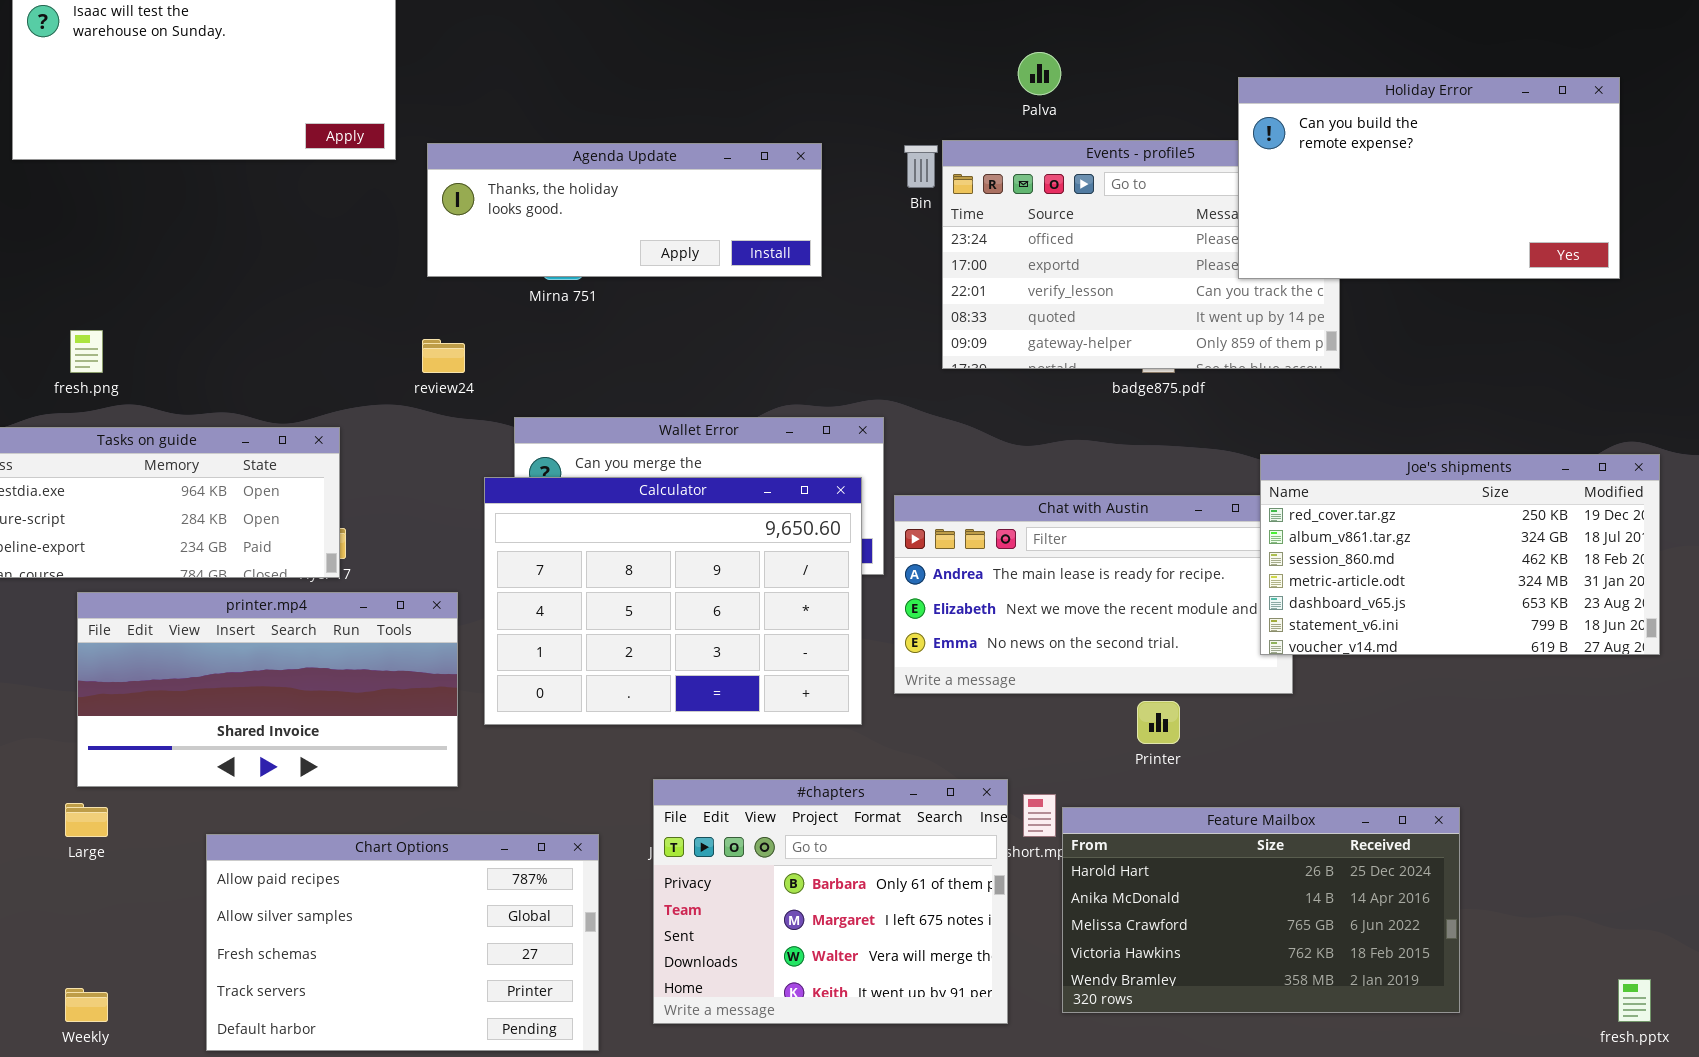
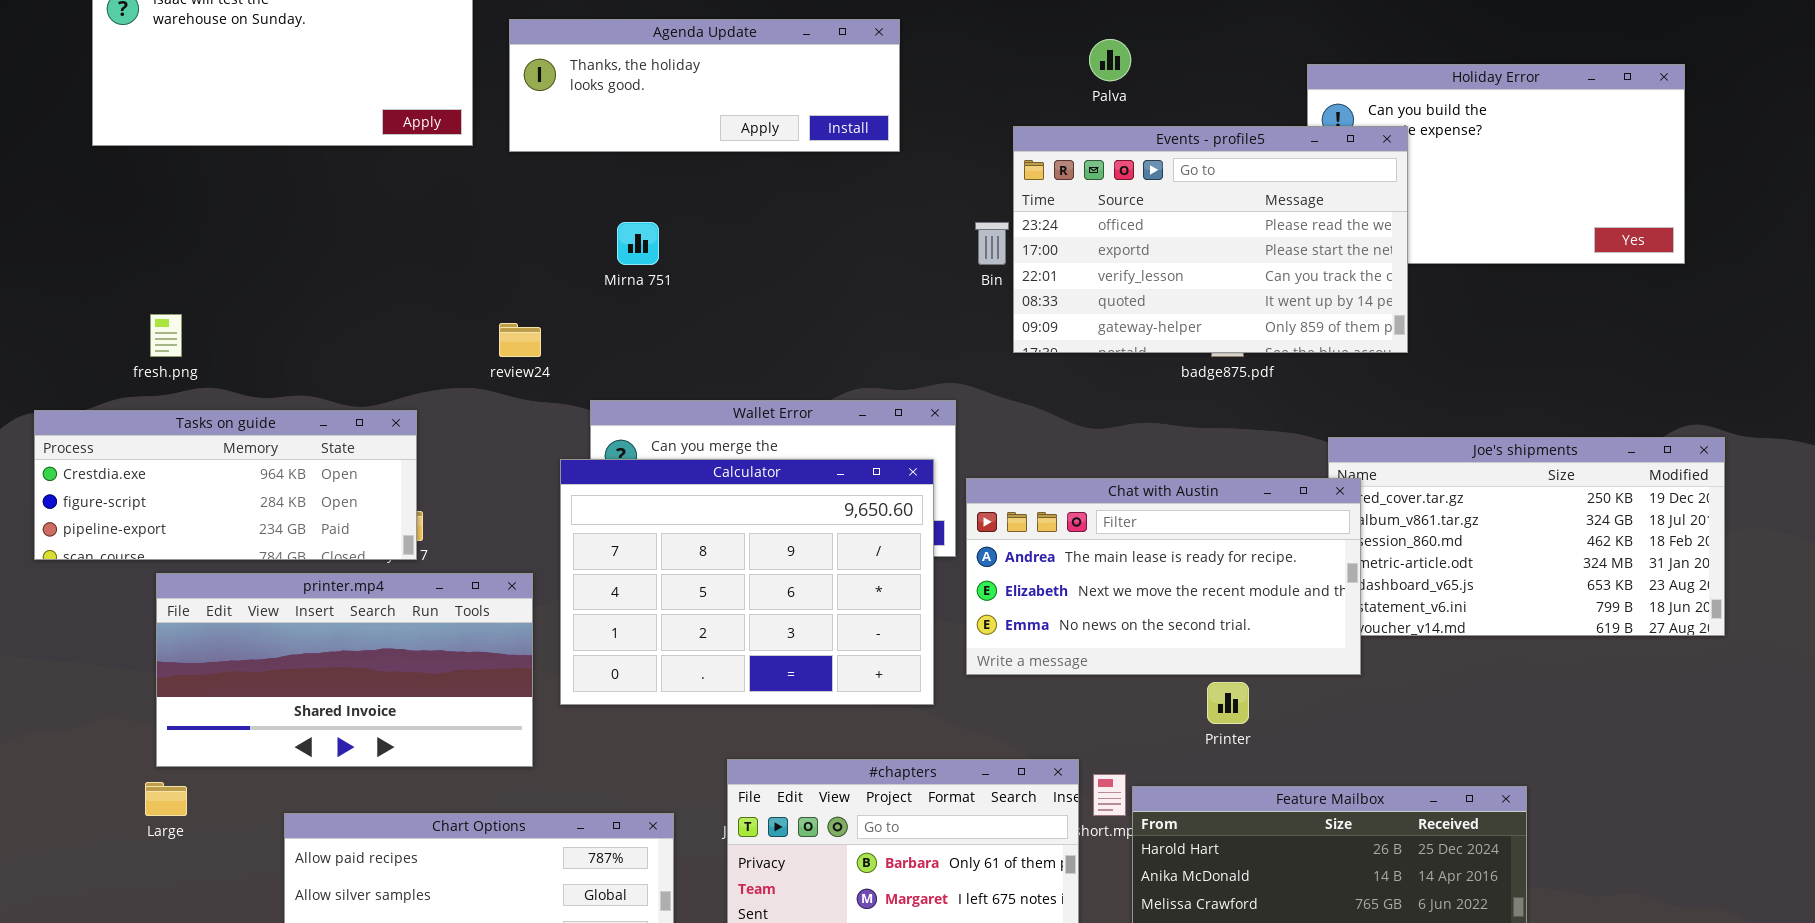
Events - profile5: [942,140,1340,369] -> [1013,126,1408,353], raised
Agenda Update: [427,143,822,277] -> [509,19,900,152], moved
Bin: [904,145,938,188] -> [975,222,1009,265], moved
Chat with Austin: [894,495,1293,694] -> [966,478,1361,675], raised

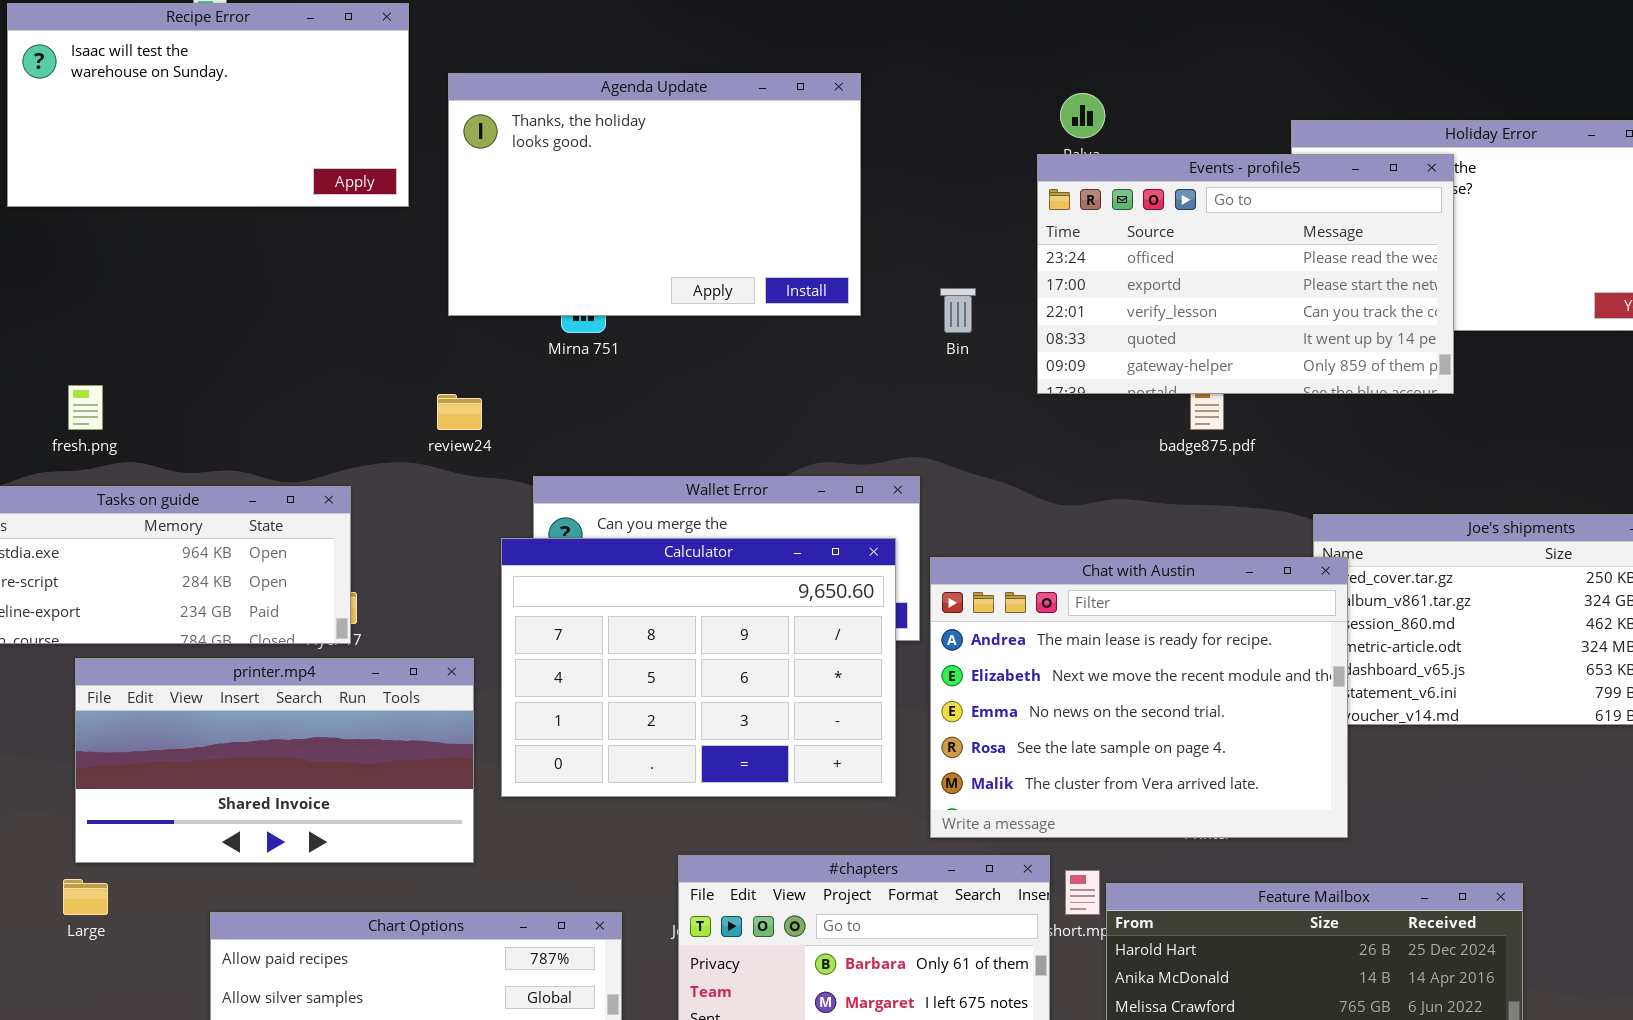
Agenda Update: [509,19,900,152] -> [448,73,861,316], resized
Events - profile5: [1013,126,1408,353] -> [1037,154,1454,394], moved
Chat with Austin: [966,478,1361,675] -> [930,557,1348,838], resized

